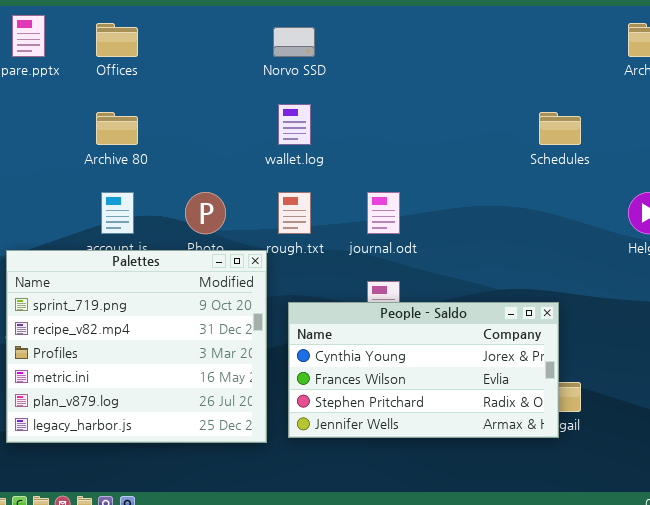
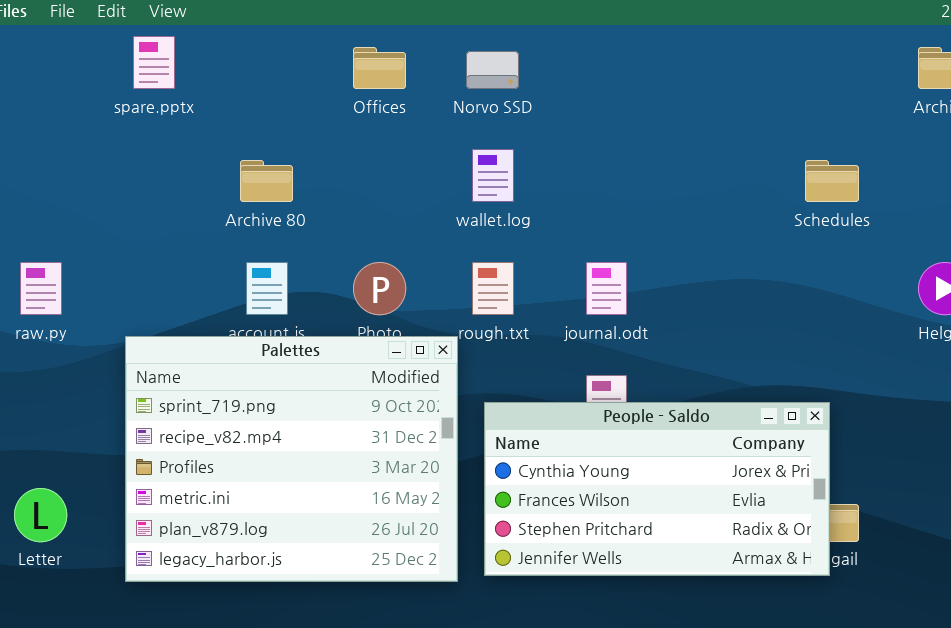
Offices: [96,23,138,57] -> [353,47,406,89], moved

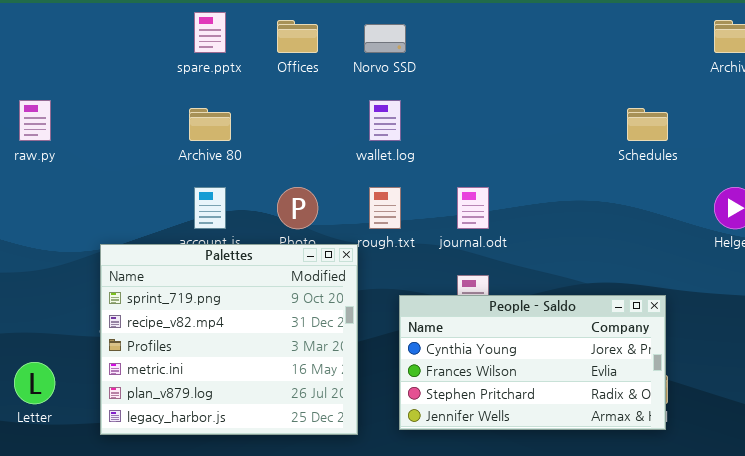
spare.pptx: [133,36,175,89] -> [194,12,226,53], moved
raw.py: [20,262,62,315] -> [19,100,51,141], moved
People - Saldo: [484,402,830,576] -> [399,295,666,430], moved

